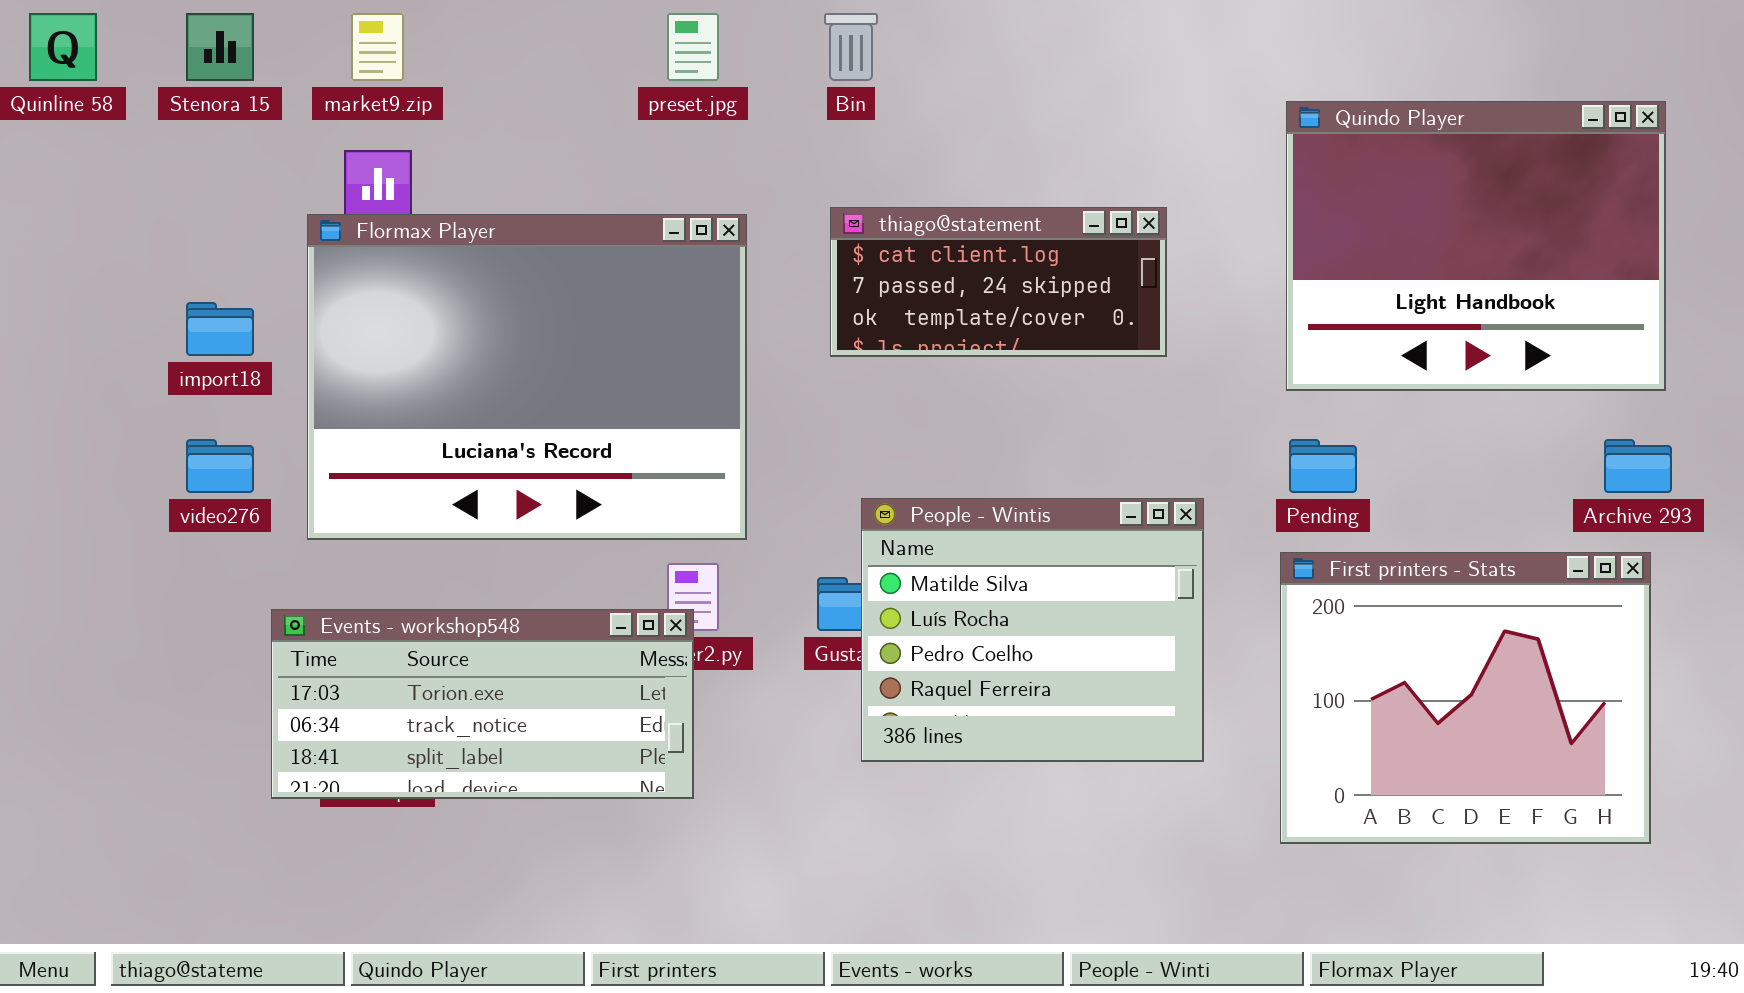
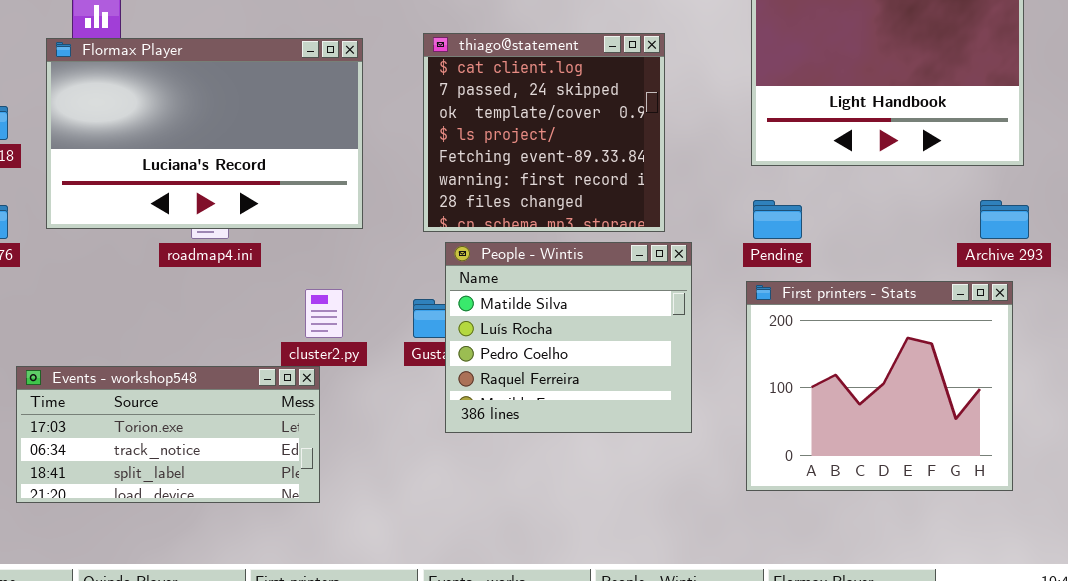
thiago@statement: [830,207,1167,357] -> [423,33,665,232], resized
Flormax Player: [307,214,747,540] -> [46,38,363,229], resized
Events - workshop548: [271,609,694,799] -> [16,366,320,503], moved

